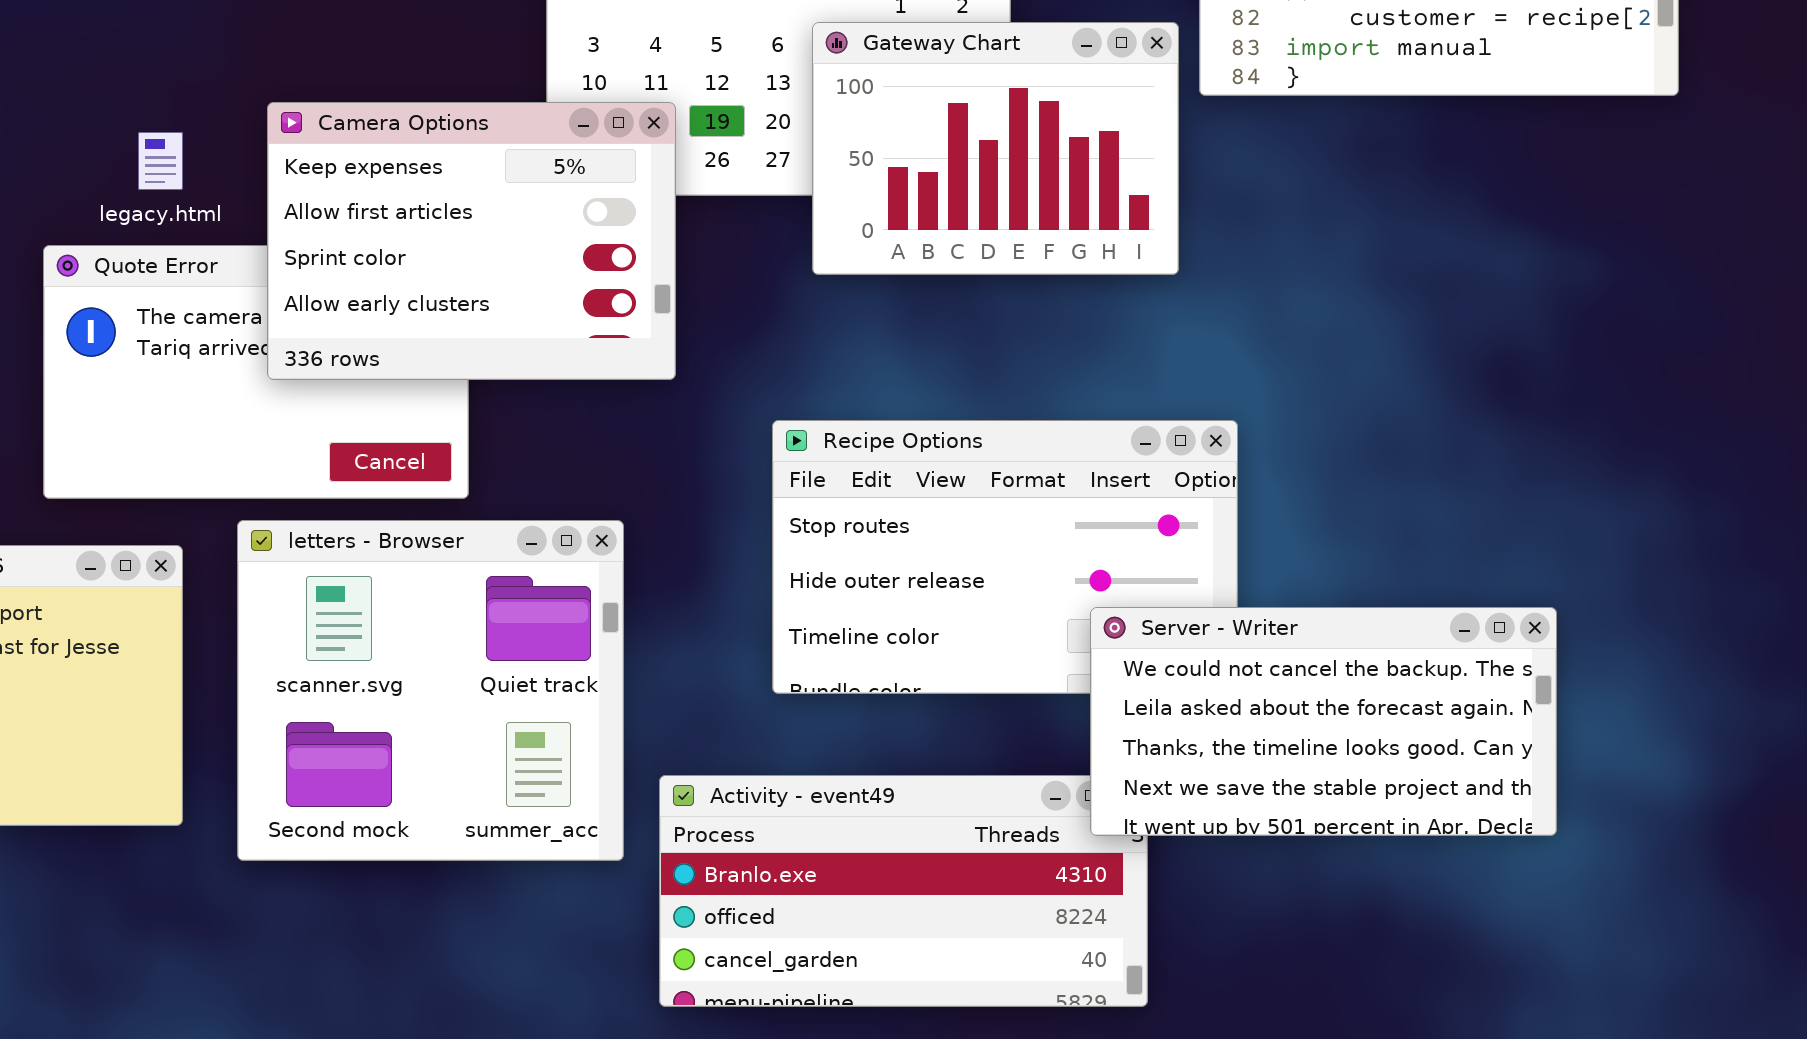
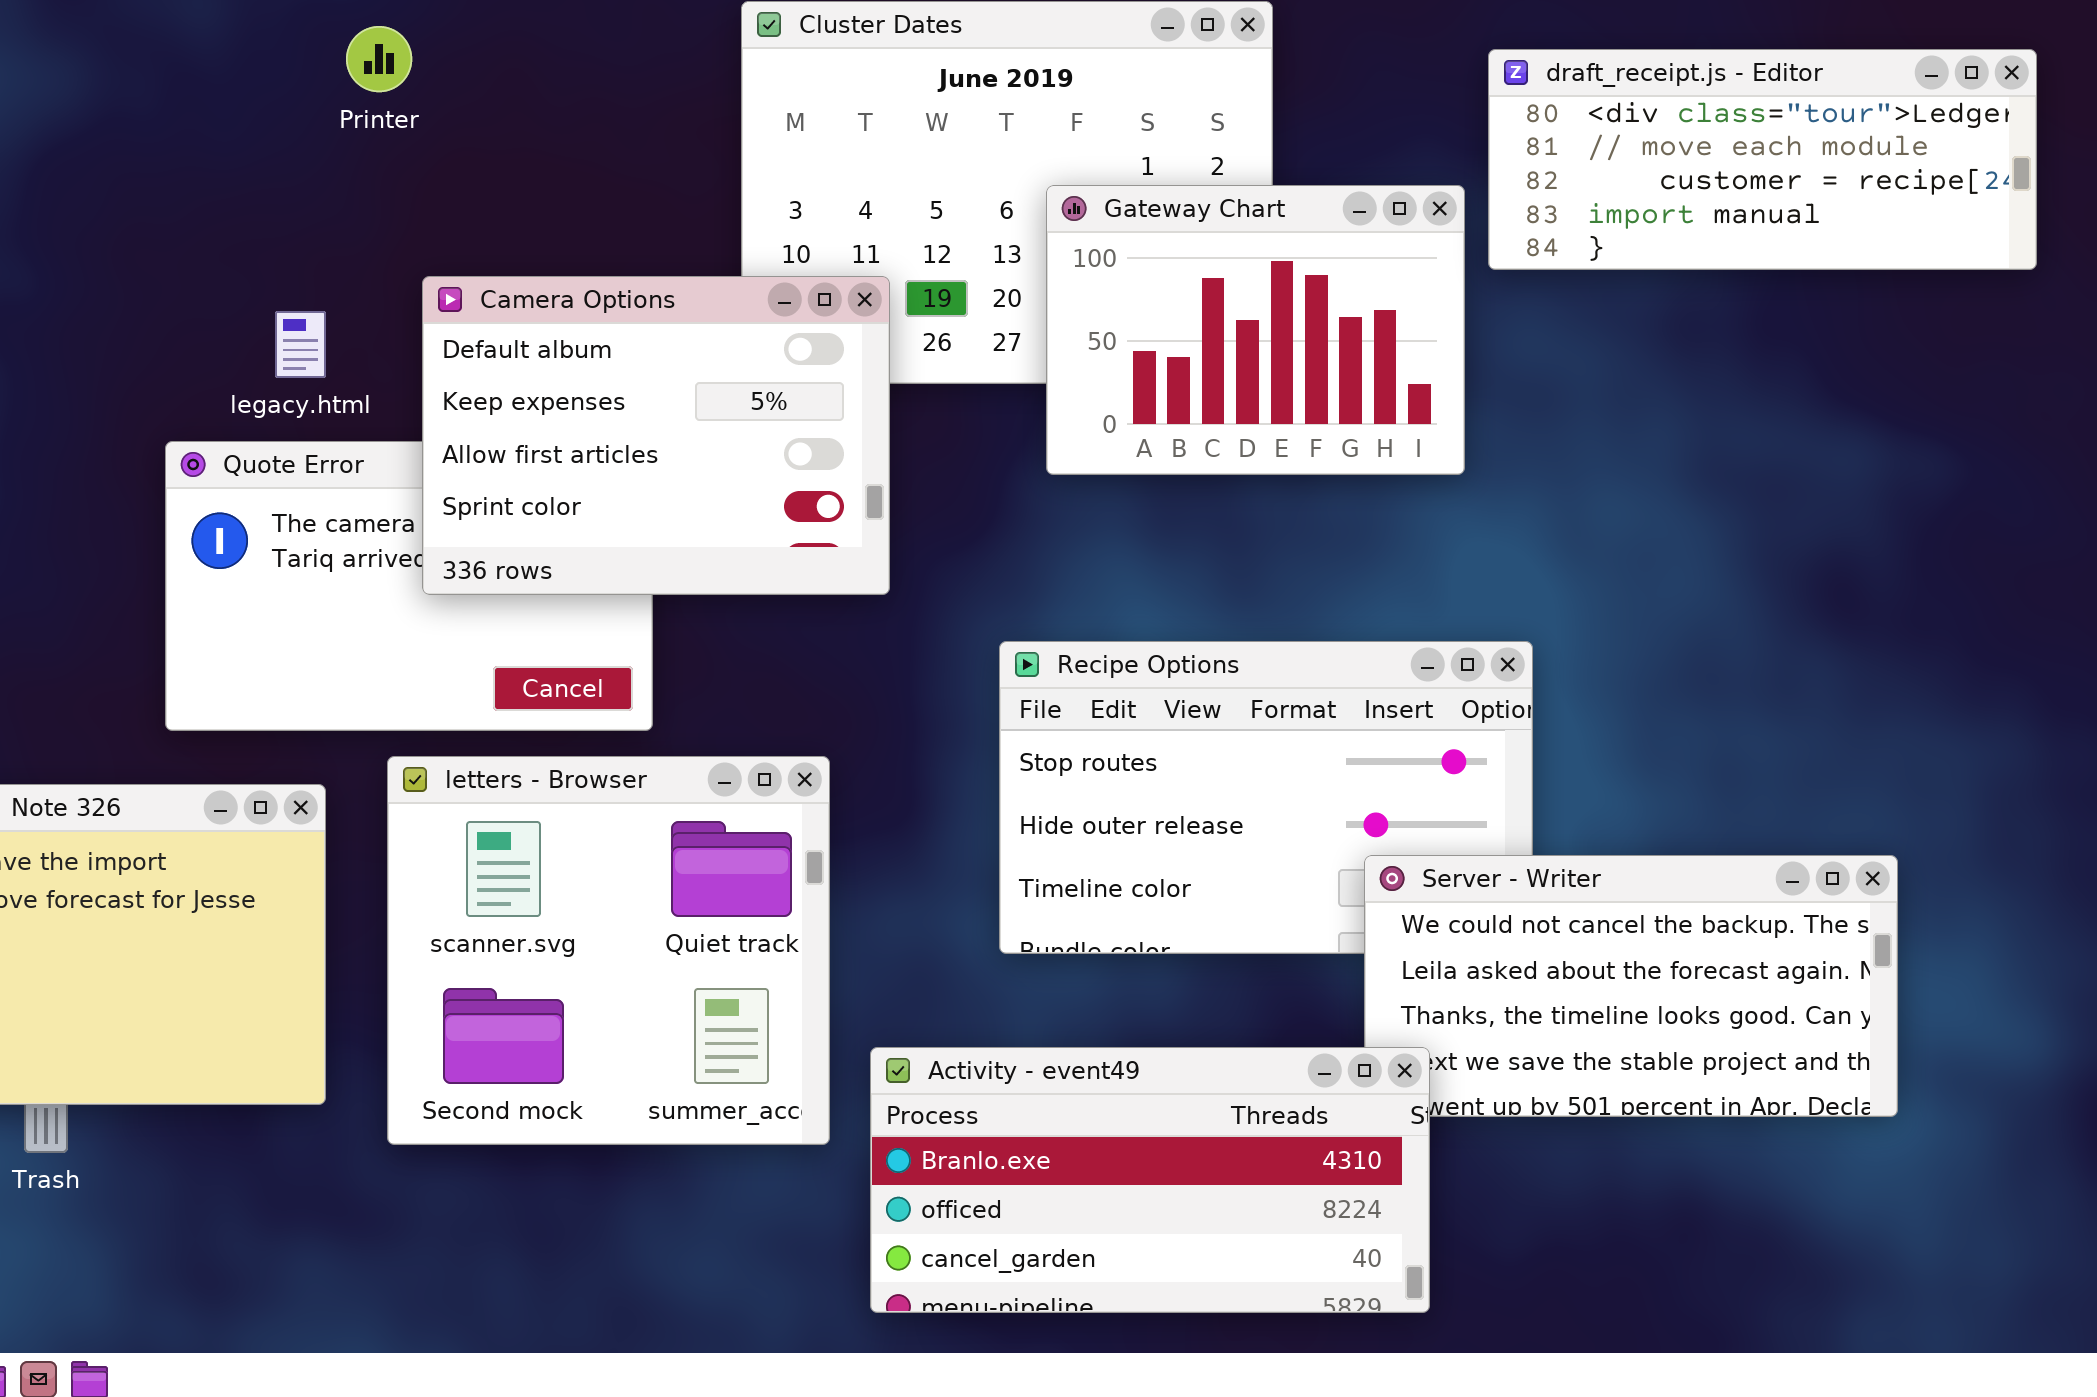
Camera Options: [267,102,676,380] -> [422,276,890,595], scrolled up 1 row
Activity - event49: [659,775,1148,1007] -> [870,1047,1430,1313], raised

